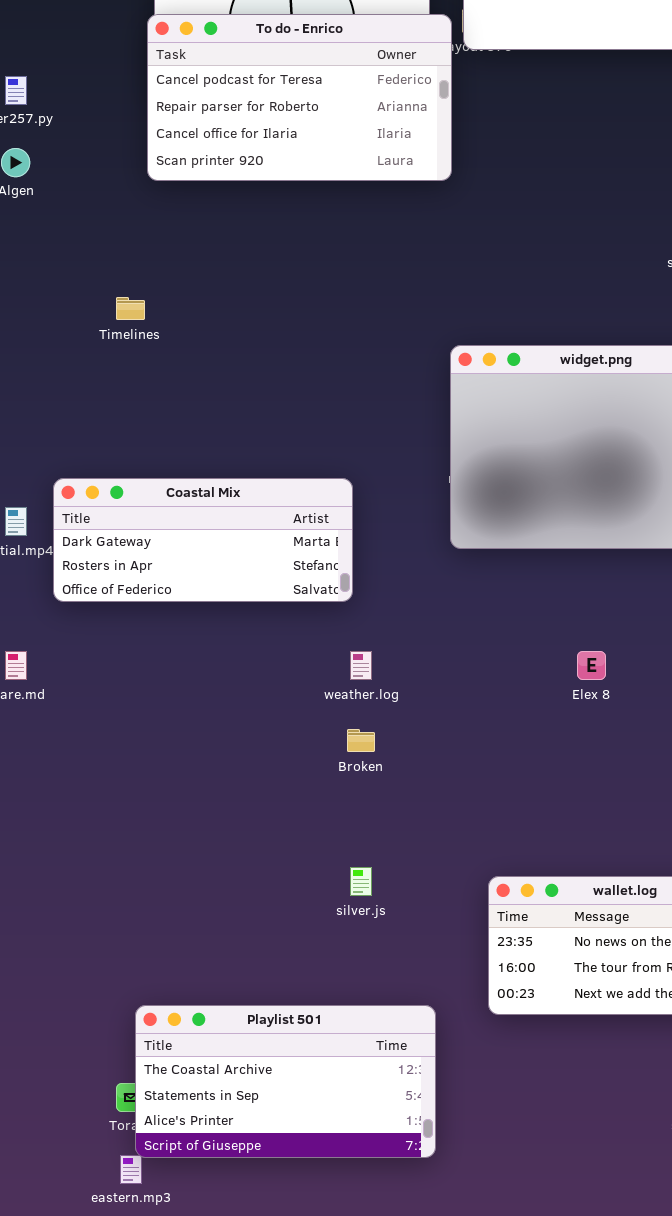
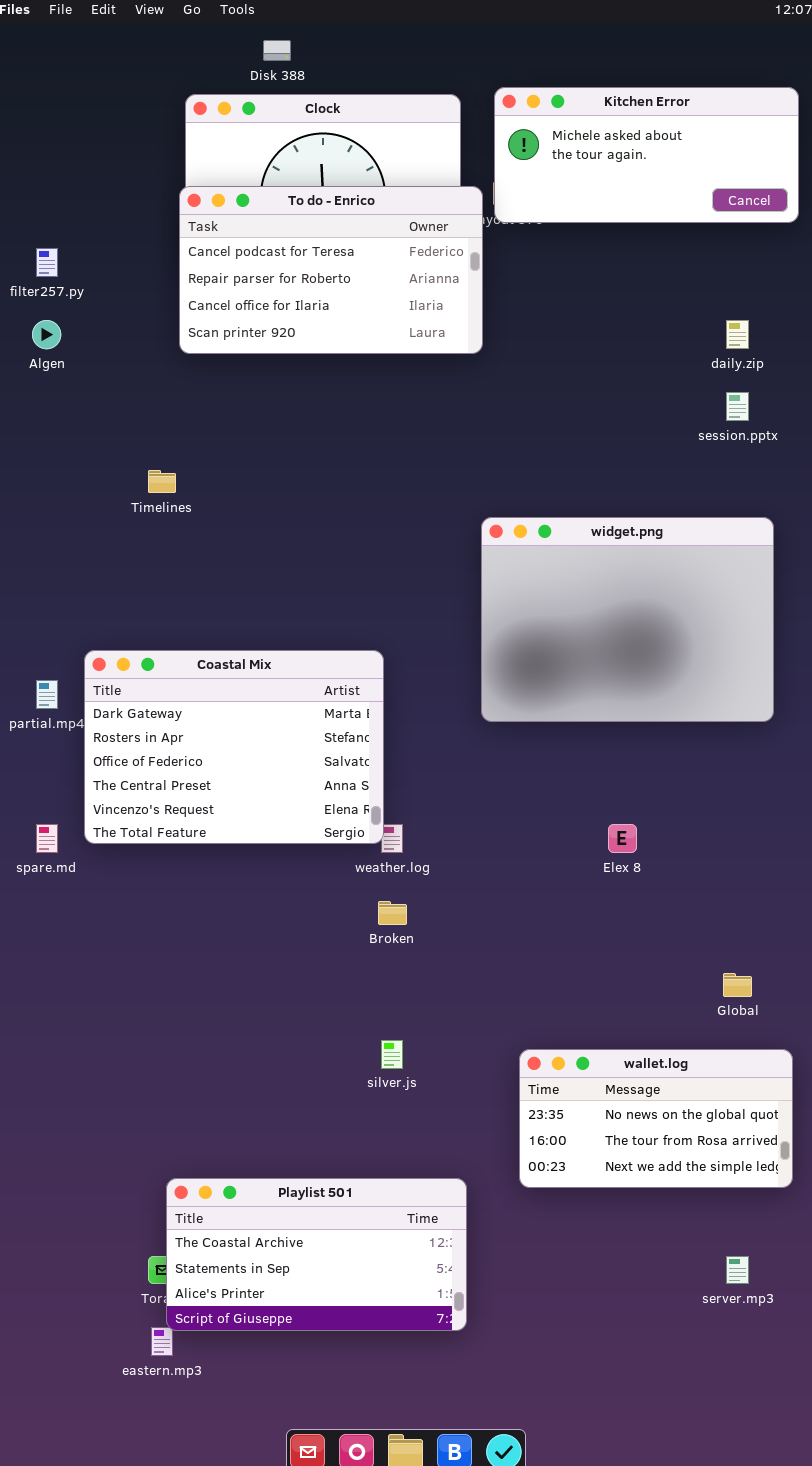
Coastal Mix: [53,478,353,602] -> [84,650,384,844], resized

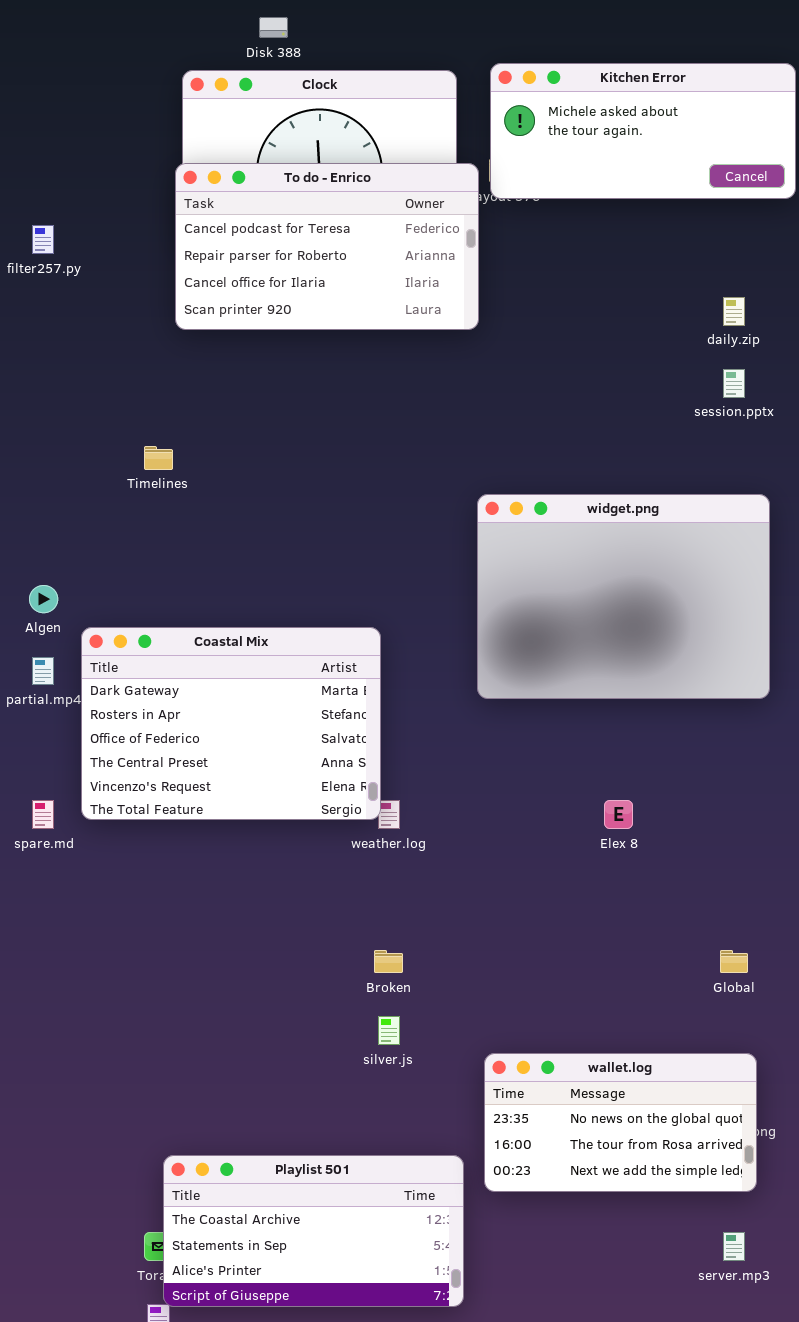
Algen: [32,320,61,349] -> [29,585,58,613], moved
Broken: [378,901,407,925] -> [374,950,403,973], moved
wallet.log: [519,1049,793,1188] -> [484,1053,757,1192], moved

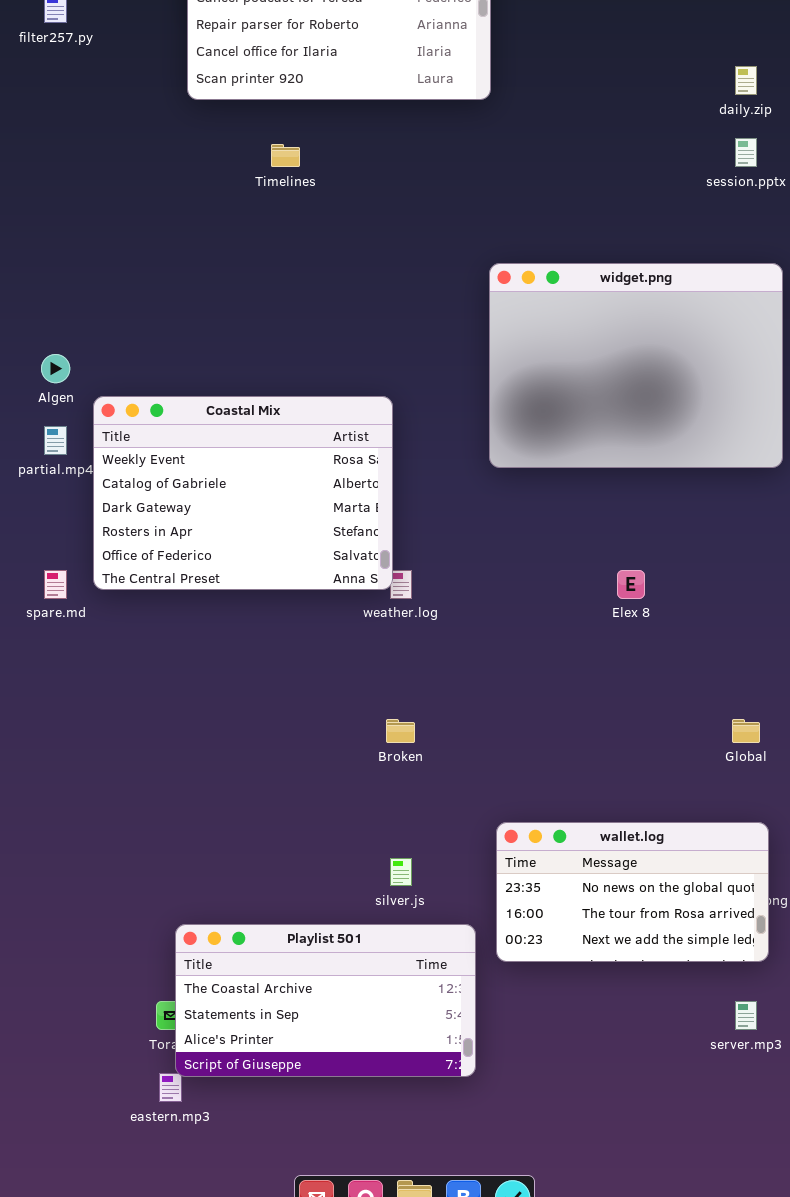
Timelines: [144,446,173,470] -> [271,144,300,167], moved
Coastal Mix: [81,627,381,820] -> [93,396,393,590], scrolled up 2 rows
silver.js: [378,1016,400,1045] -> [390,858,412,886], moved

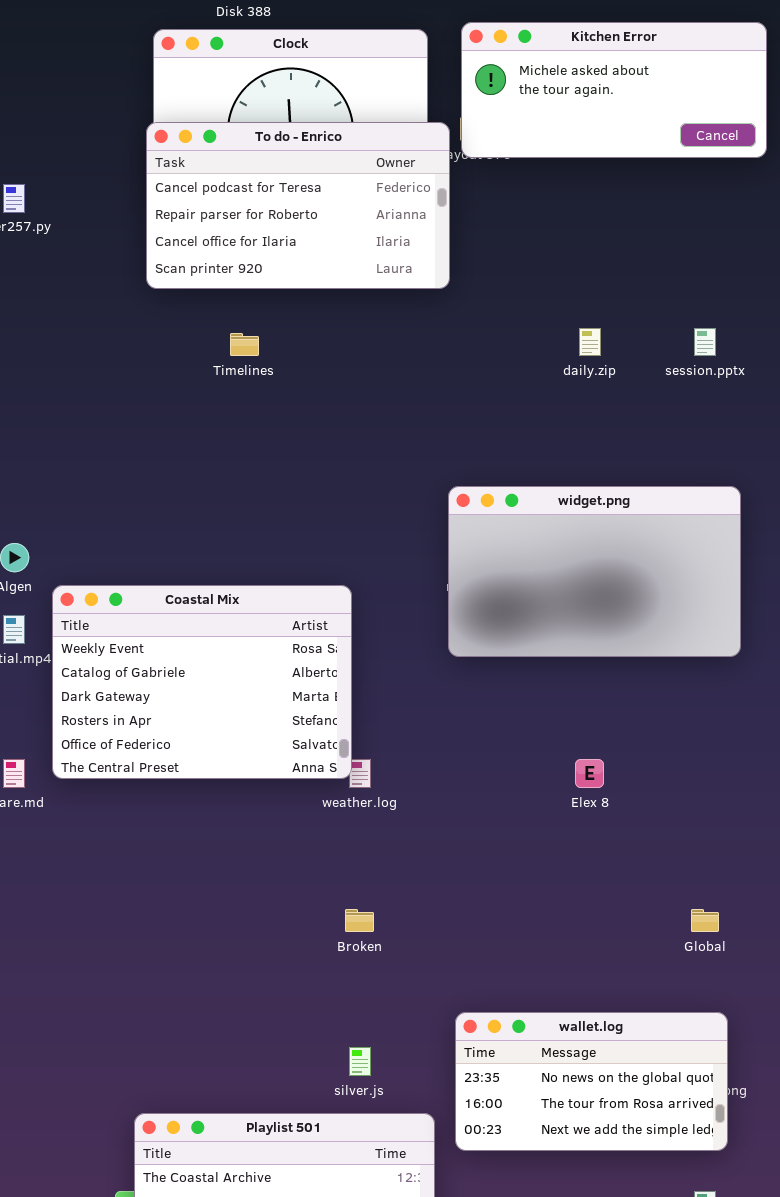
daily.zip: [735,66,757,95] -> [579,328,601,356], moved
widget.png: [489,263,783,468] -> [448,486,741,657], resized

